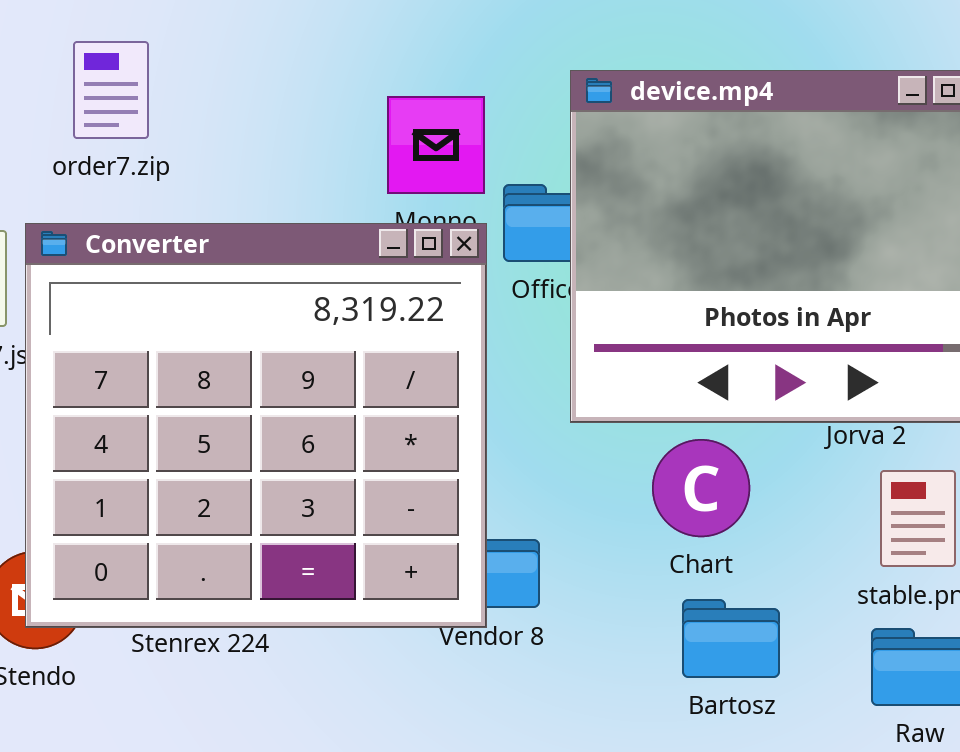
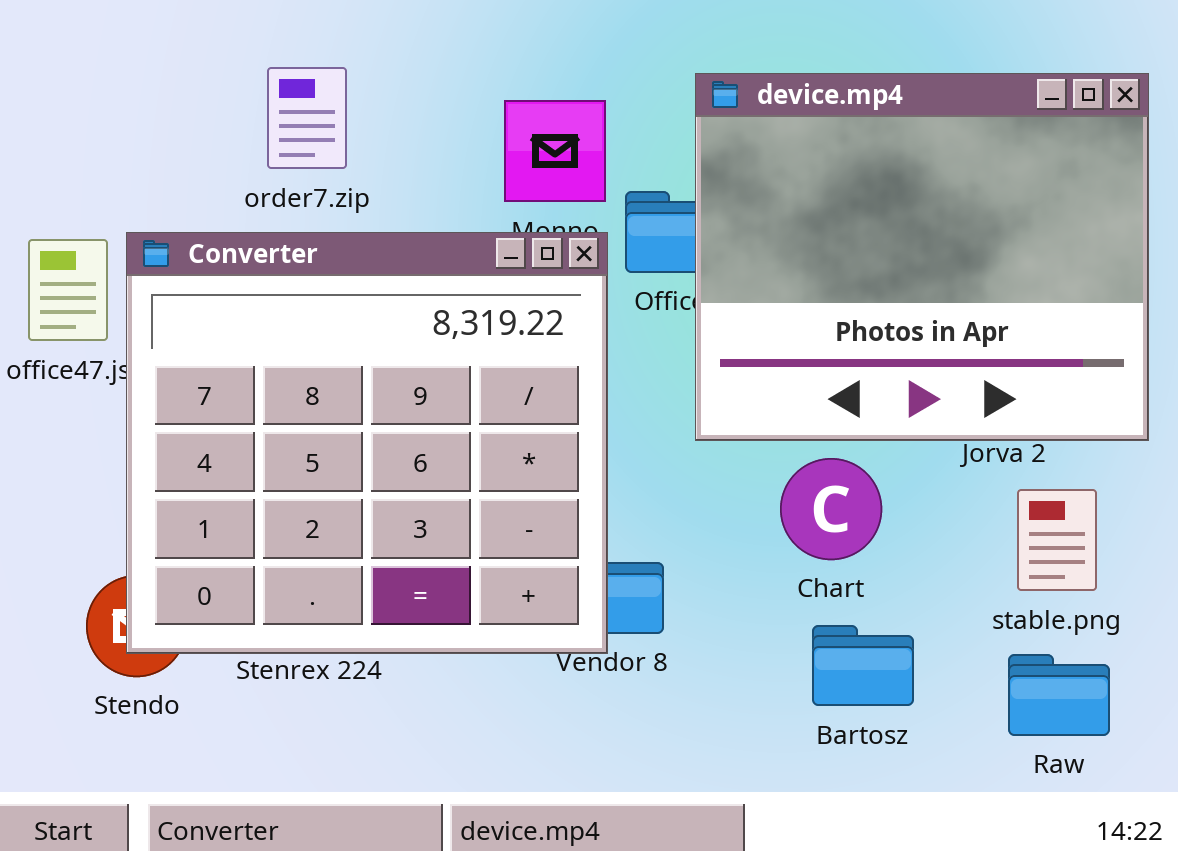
order7.zip: [73,41,149,139] -> [267,67,347,169], moved

